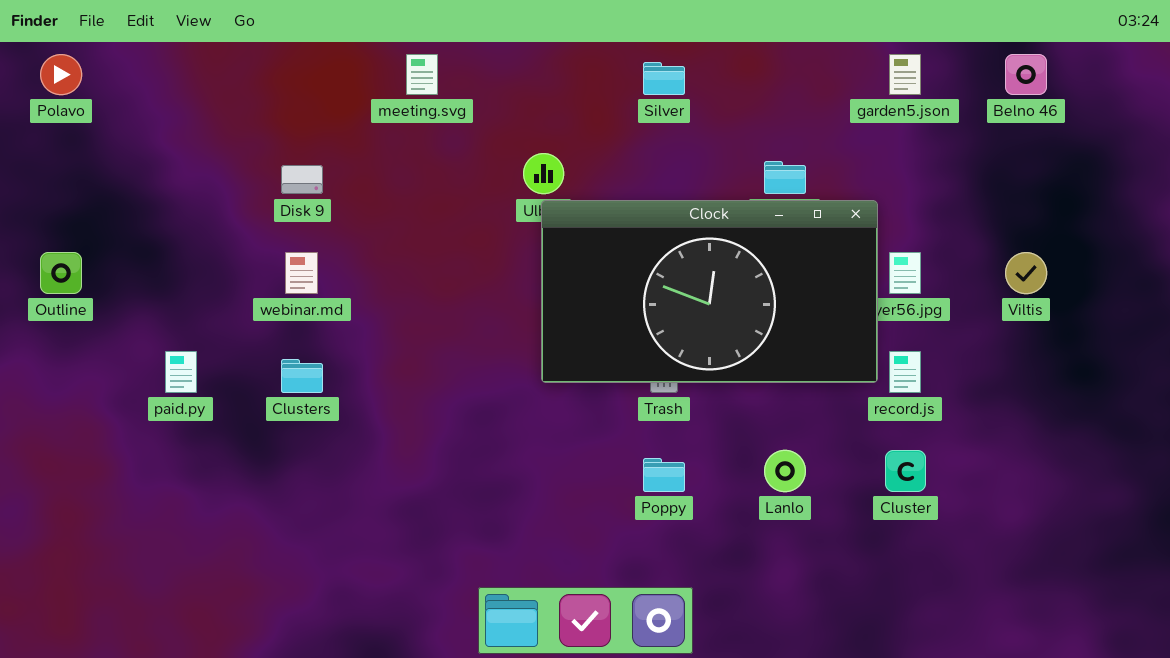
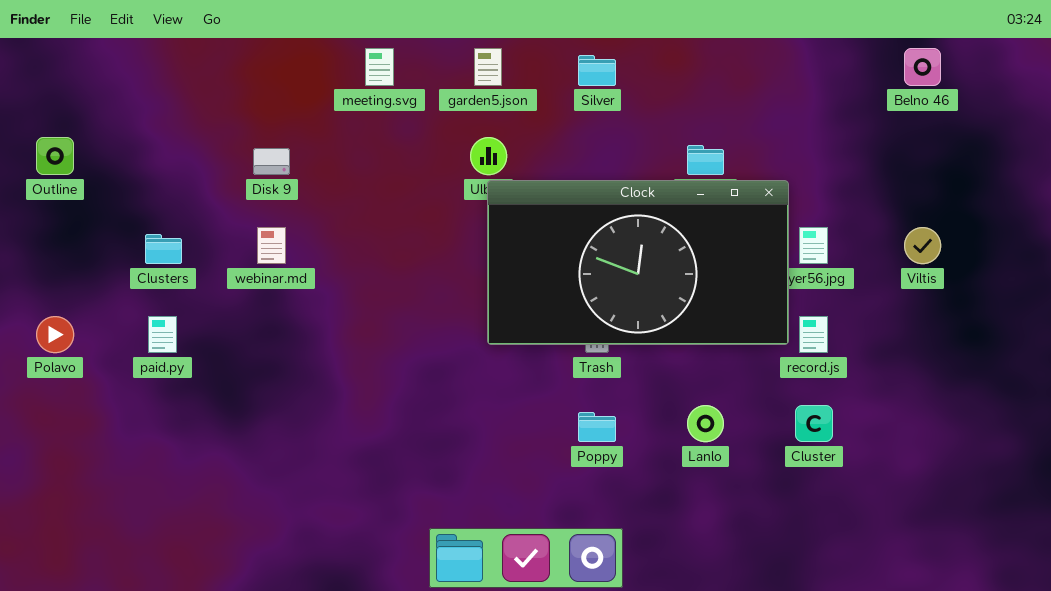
Polavo: [40,54,82,95] -> [36,316,74,353], moved
garden5.json: [889,54,921,95] -> [474,48,502,86], moved
Outline: [40,252,82,294] -> [36,137,74,175], moved
Clusters: [281,359,323,393] -> [145,234,182,264], moved

